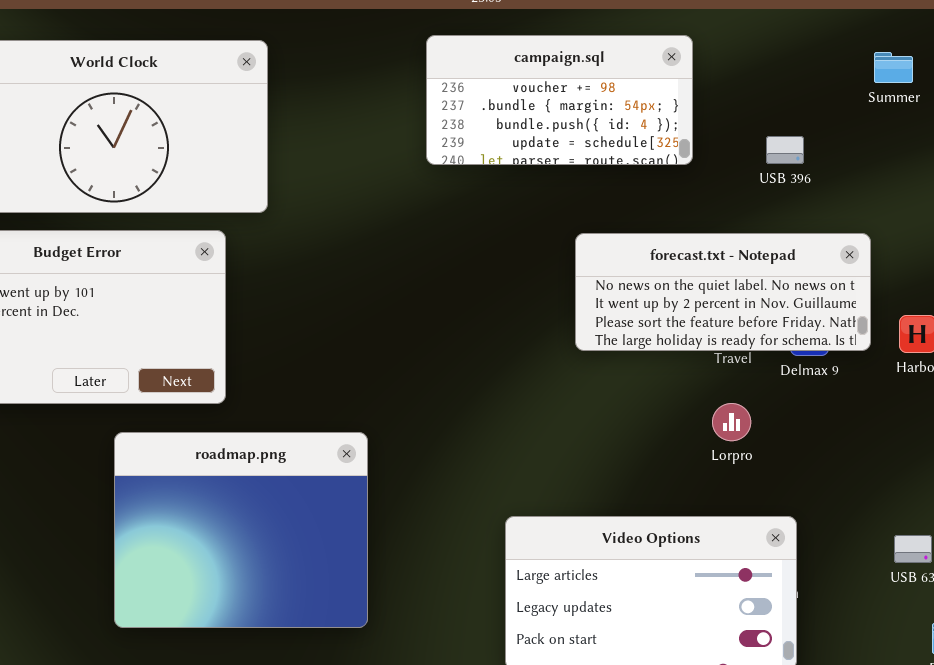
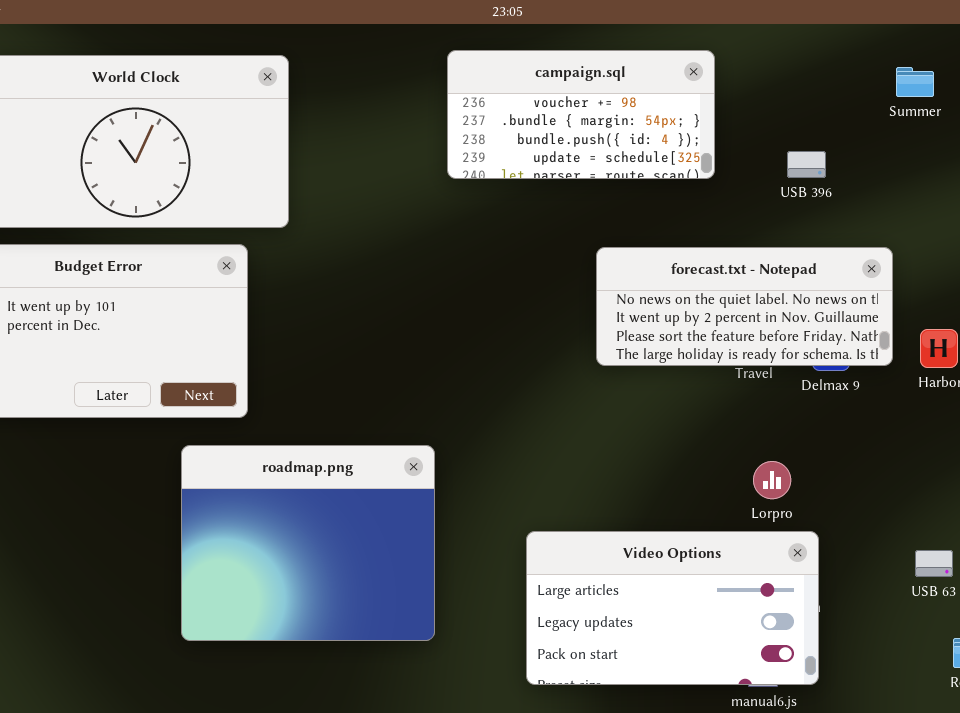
Lorpro: [712,403,751,441] -> [753,461,791,499], moved
roadmap.png: [114,432,368,628] -> [181,445,435,641], moved

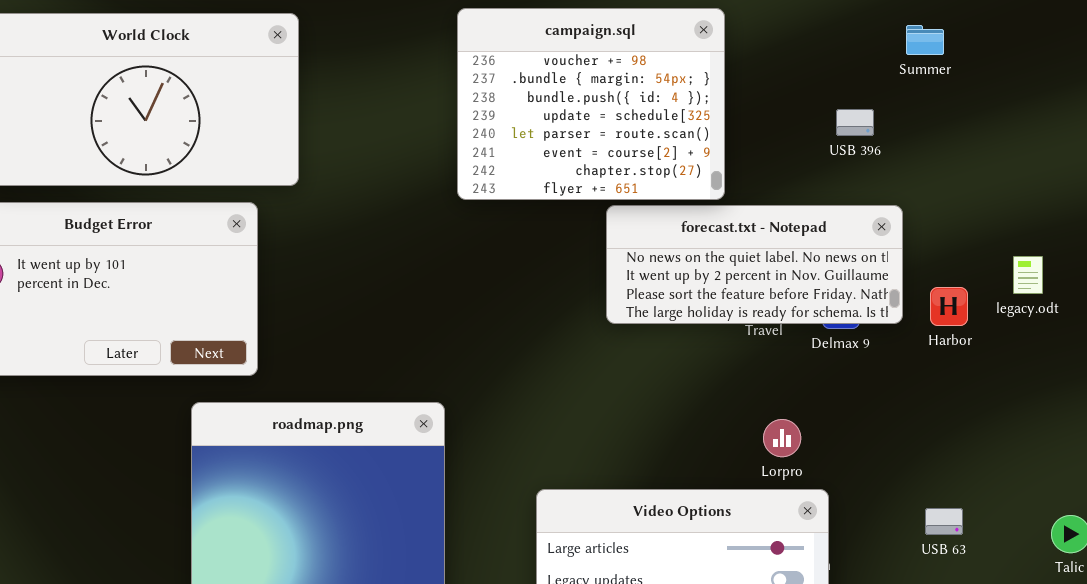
campaign.sql: [447,50,715,179] -> [457,8,725,200], resized
USB 396: [787,151,826,178] -> [836,109,874,136], moved

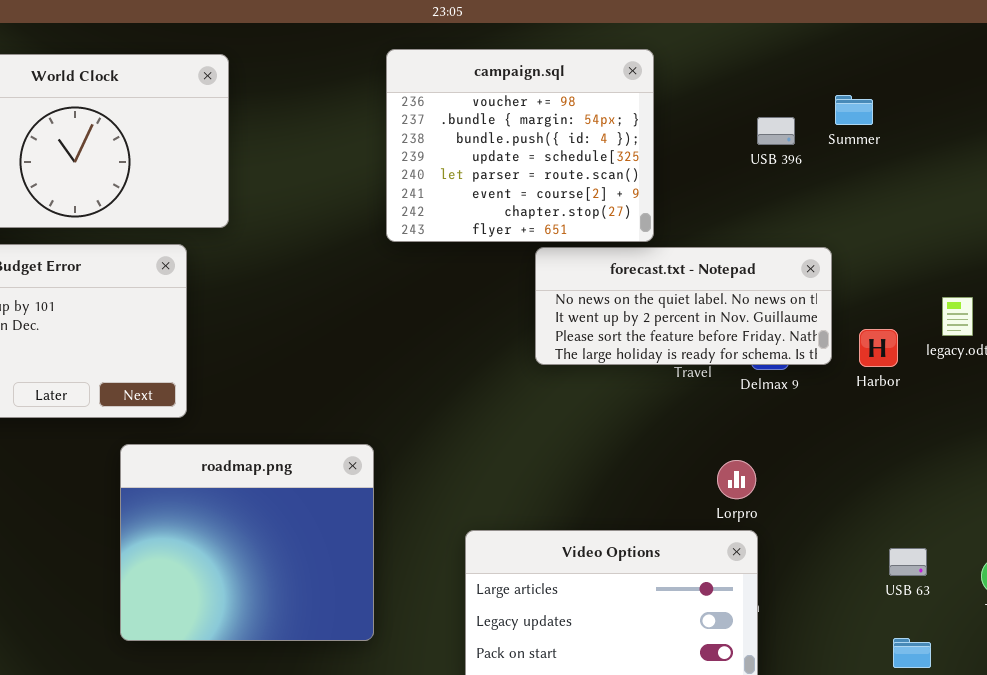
Summer: [906,25,944,55] -> [835,95,873,125], moved
USB 396: [836,109,874,136] -> [757,117,795,145], moved
Lorpro: [763,419,801,457] -> [717,460,756,499], moved
USB 63: [925,508,963,535] -> [889,548,927,576], moved

